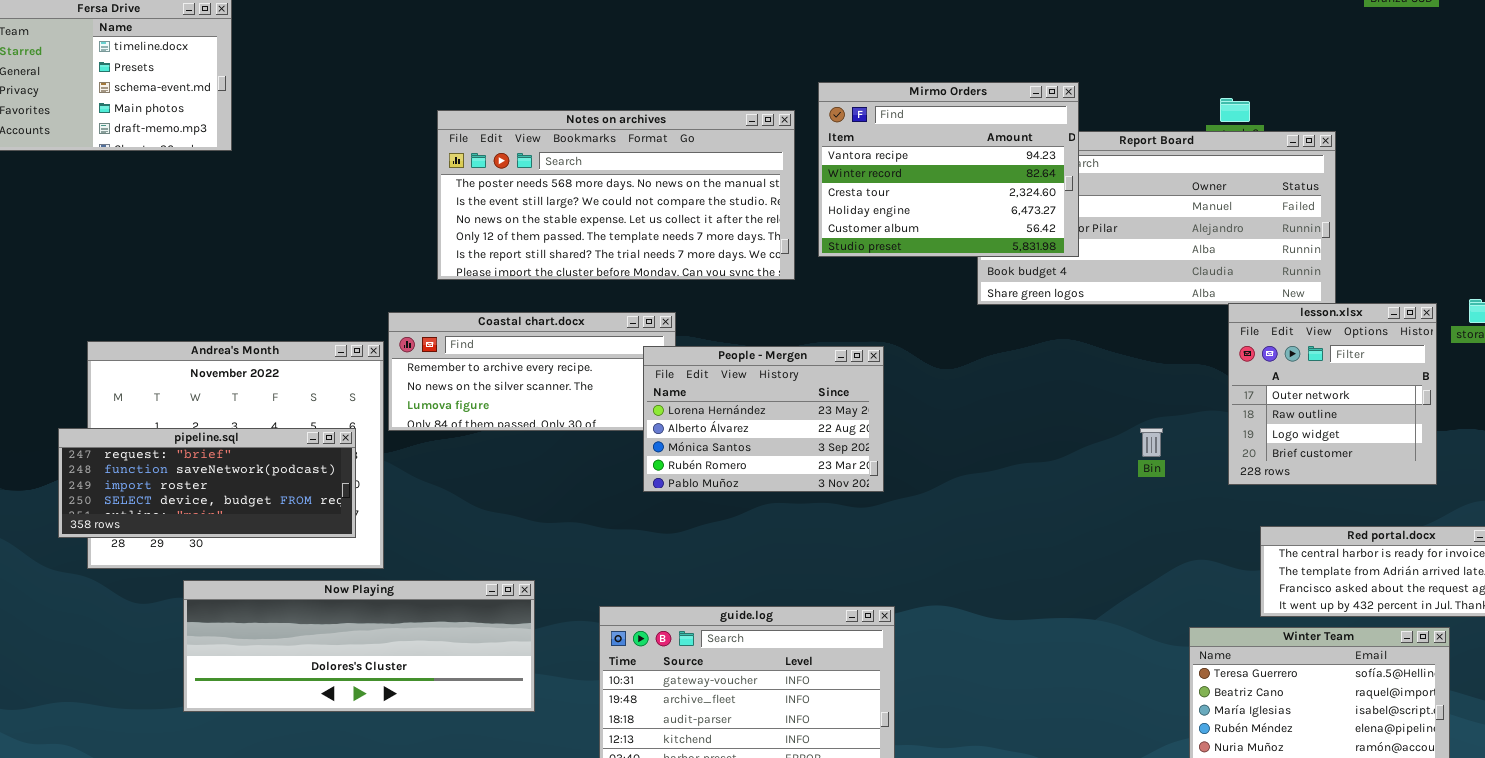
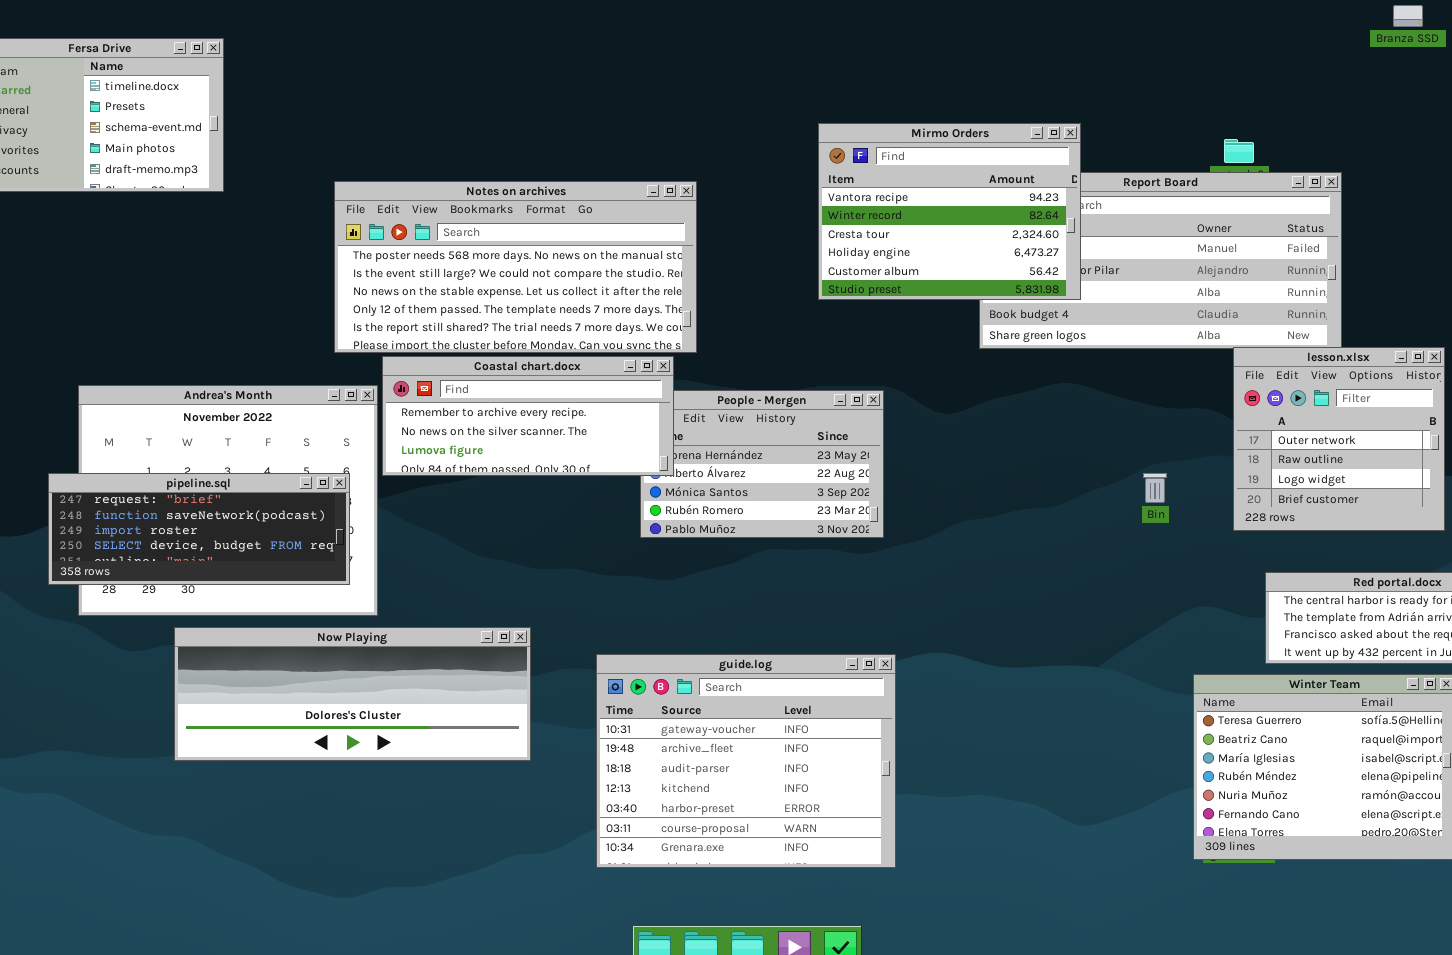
Notes on archives: [437,110,795,280] -> [334,181,697,353], moved
Coastal chart.docx: [388,312,676,431] -> [382,356,674,476], raised

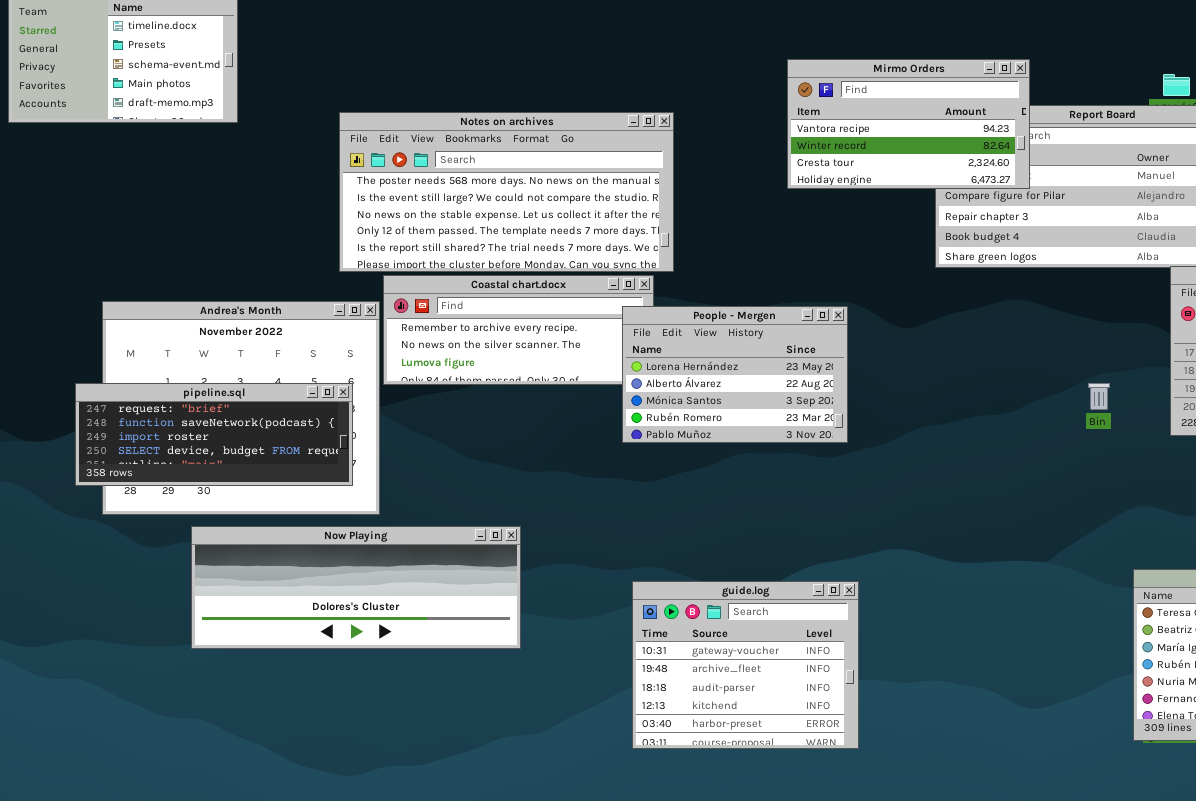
Mirmo Orders: [818,123,1081,300] -> [787,59,1030,189], resized
People - Mergen: [640,390,884,538] -> [622,306,848,443], raised
guide.log: [596,654,896,868] -> [632,581,859,749], resized

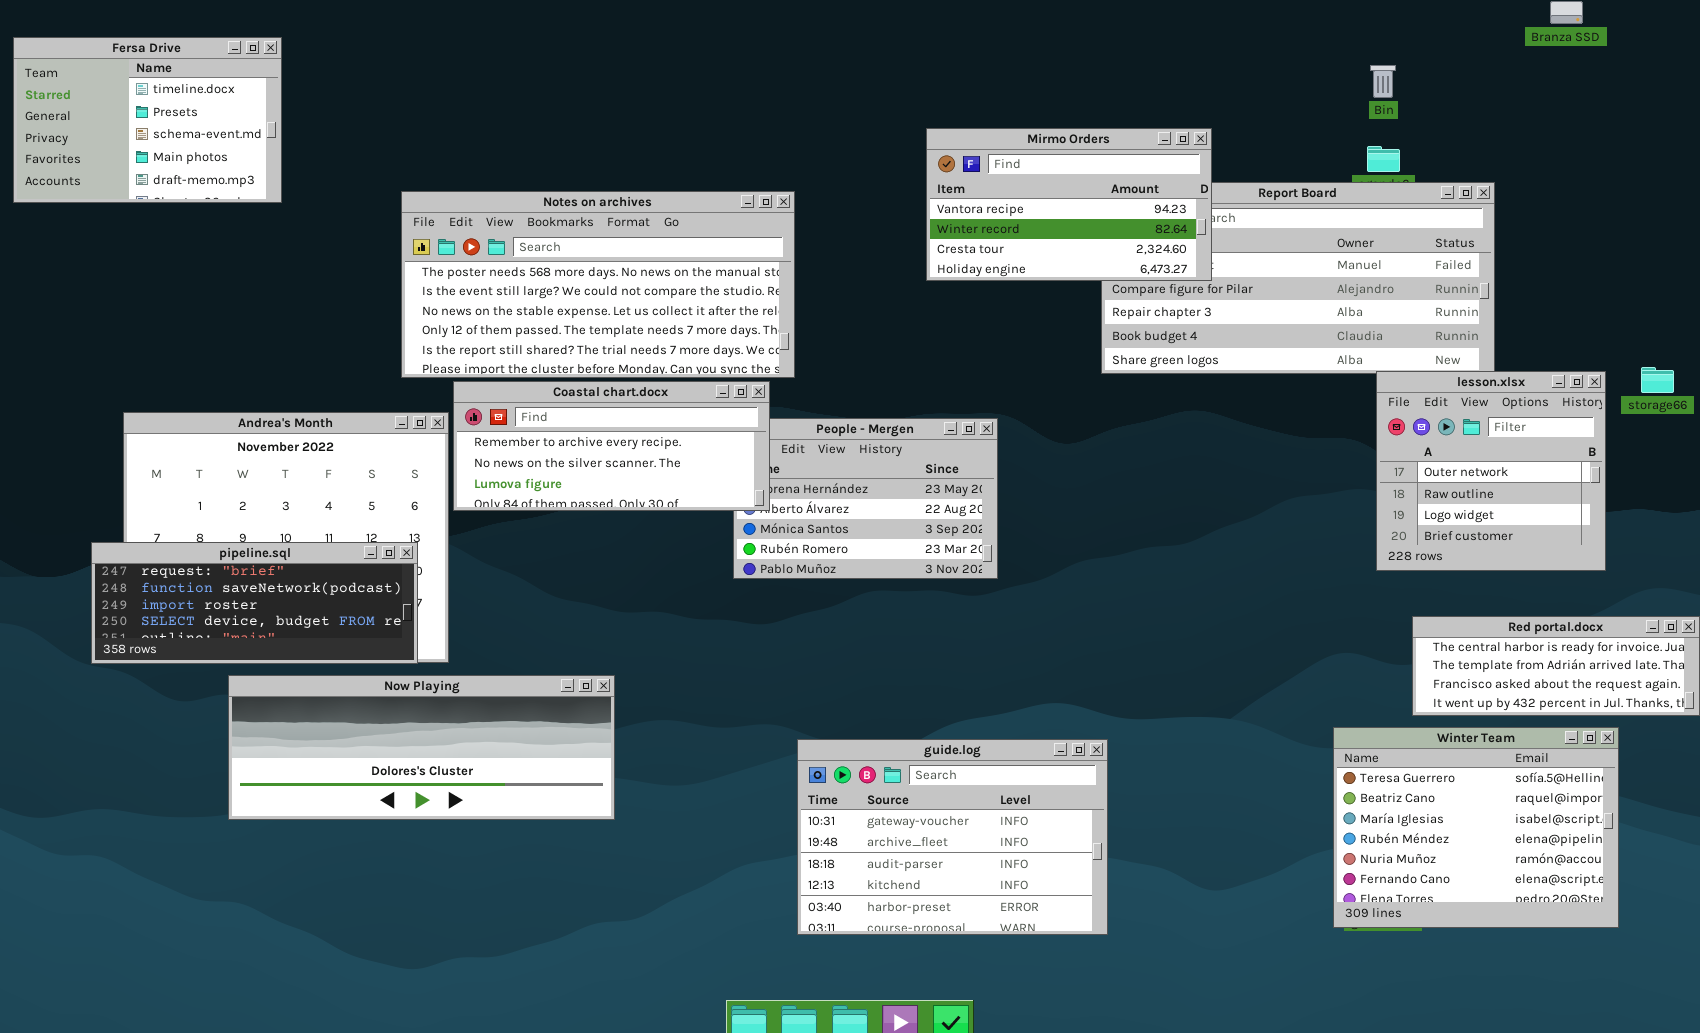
Coastal chart.docx: [383,275,654,385] -> [453,381,770,511], raised
pipeline.sql: [75,383,353,486] -> [91,542,418,664], moved
Bin: [1088,383,1110,410] -> [1370,65,1396,98], moved
guide.log: [632,581,859,749] -> [797,739,1108,935], moved, resized

